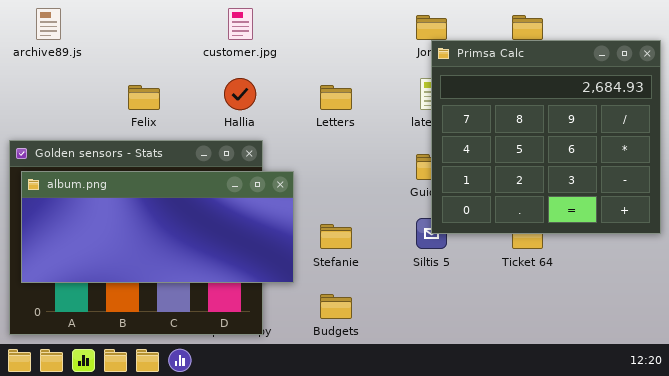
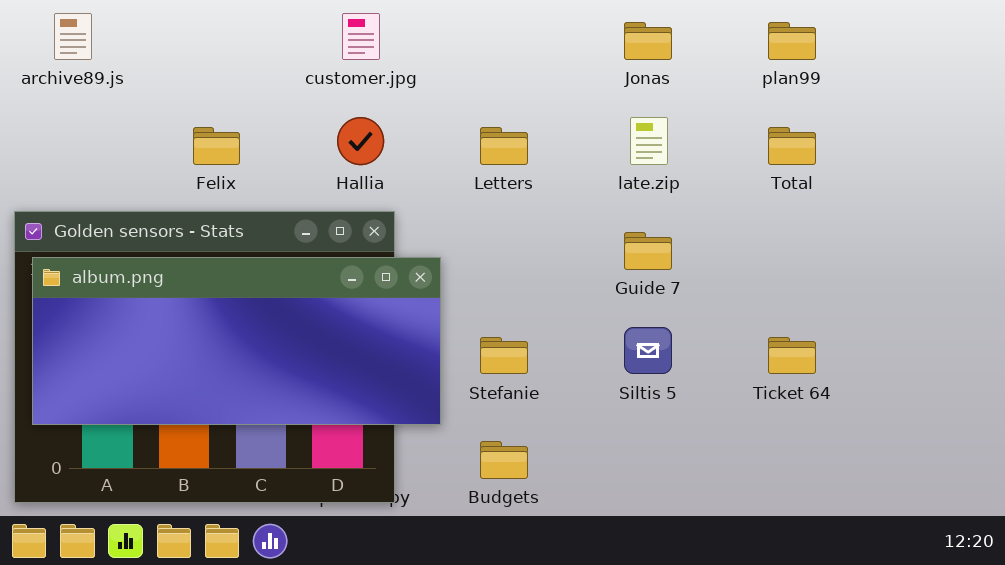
Primsa Calc: [431,40,661,234] -> none, closed

